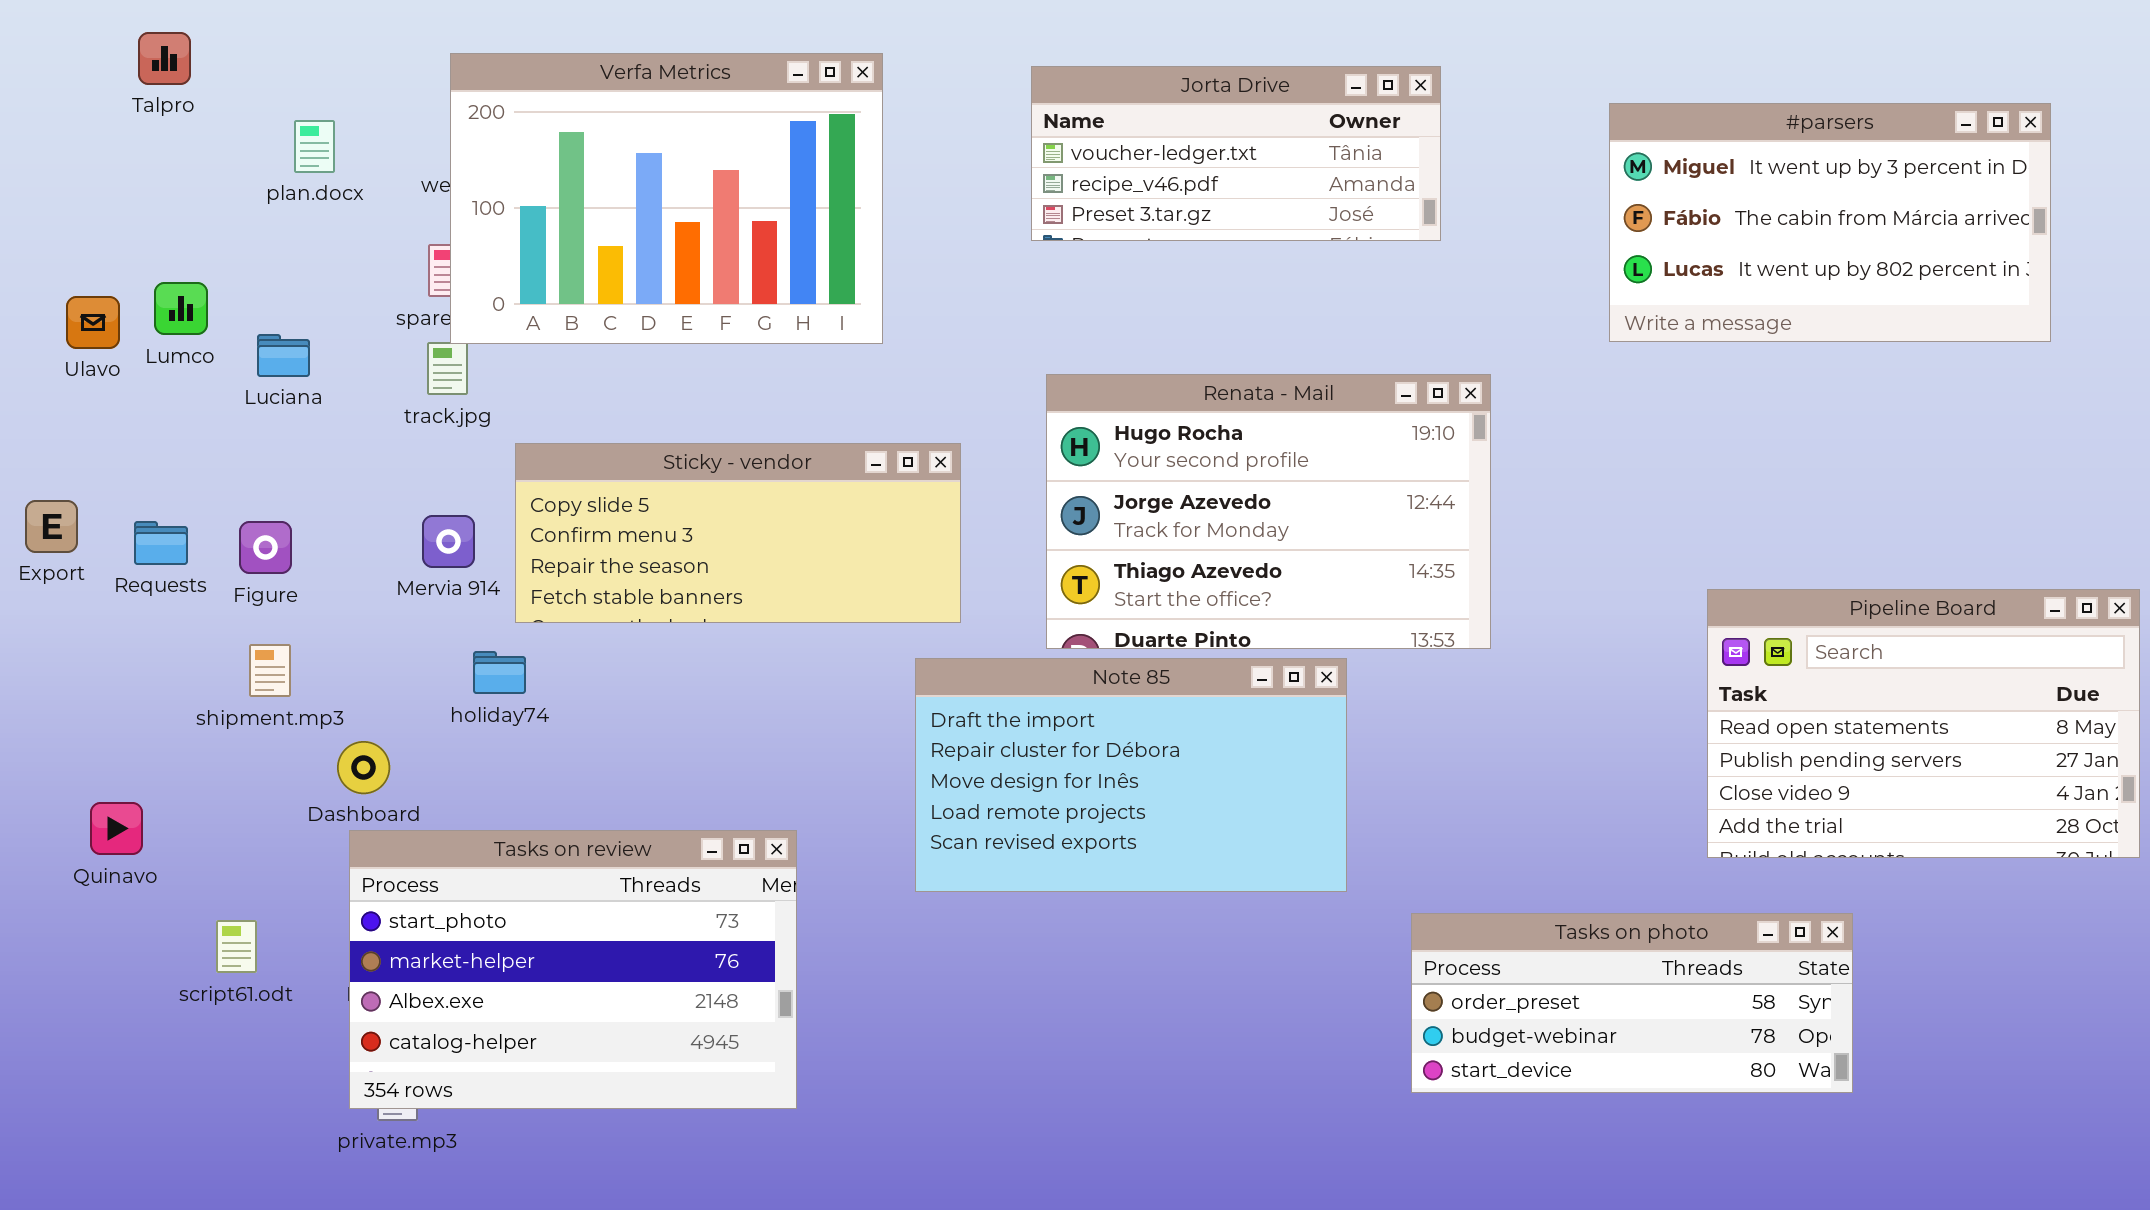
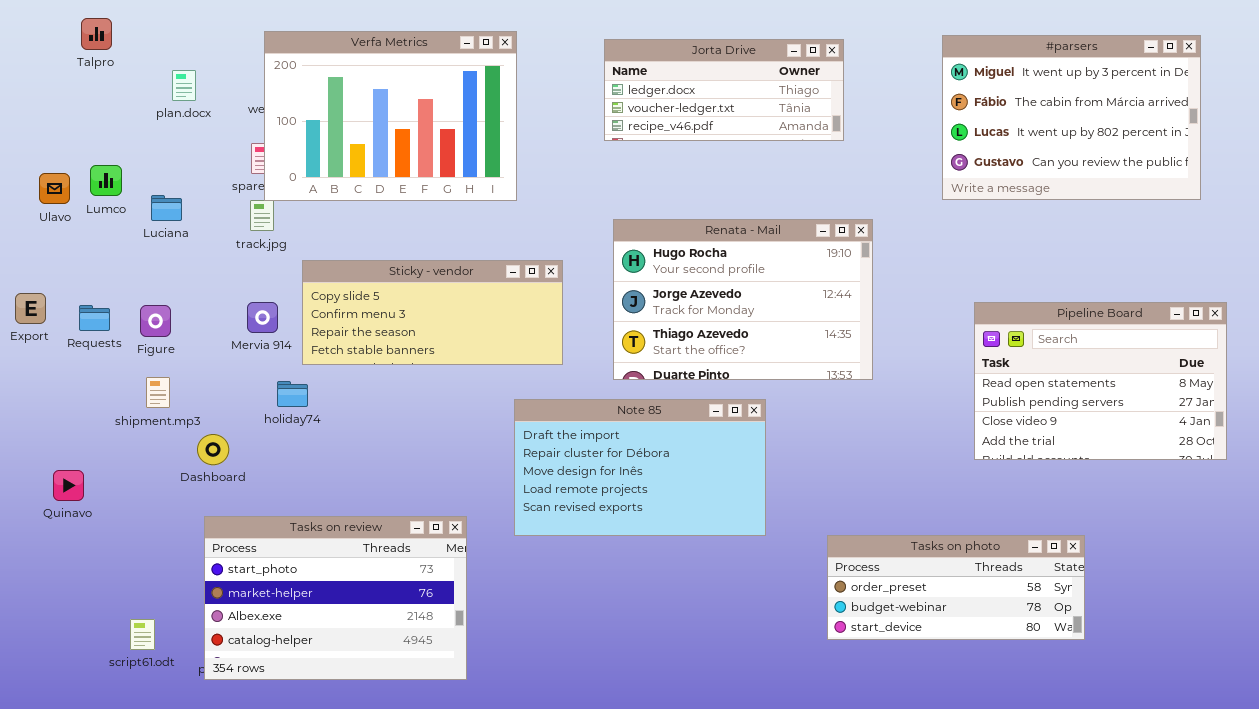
Jorta Drive: [1031,66,1441,241] -> [604,39,844,141], scrolled up 1 row
#parsers: [1609,103,2051,342] -> [942,35,1201,200], resized
Pipeline Board: [1707,589,2140,858] -> [974,302,1227,460], moved
Note 85: [915,658,1347,892] -> [514,399,766,536], moved
Tasks on review: [349,830,797,1109] -> [204,516,467,680], moved
script61.odt: [216,920,257,973] -> [130,619,155,650], moved

